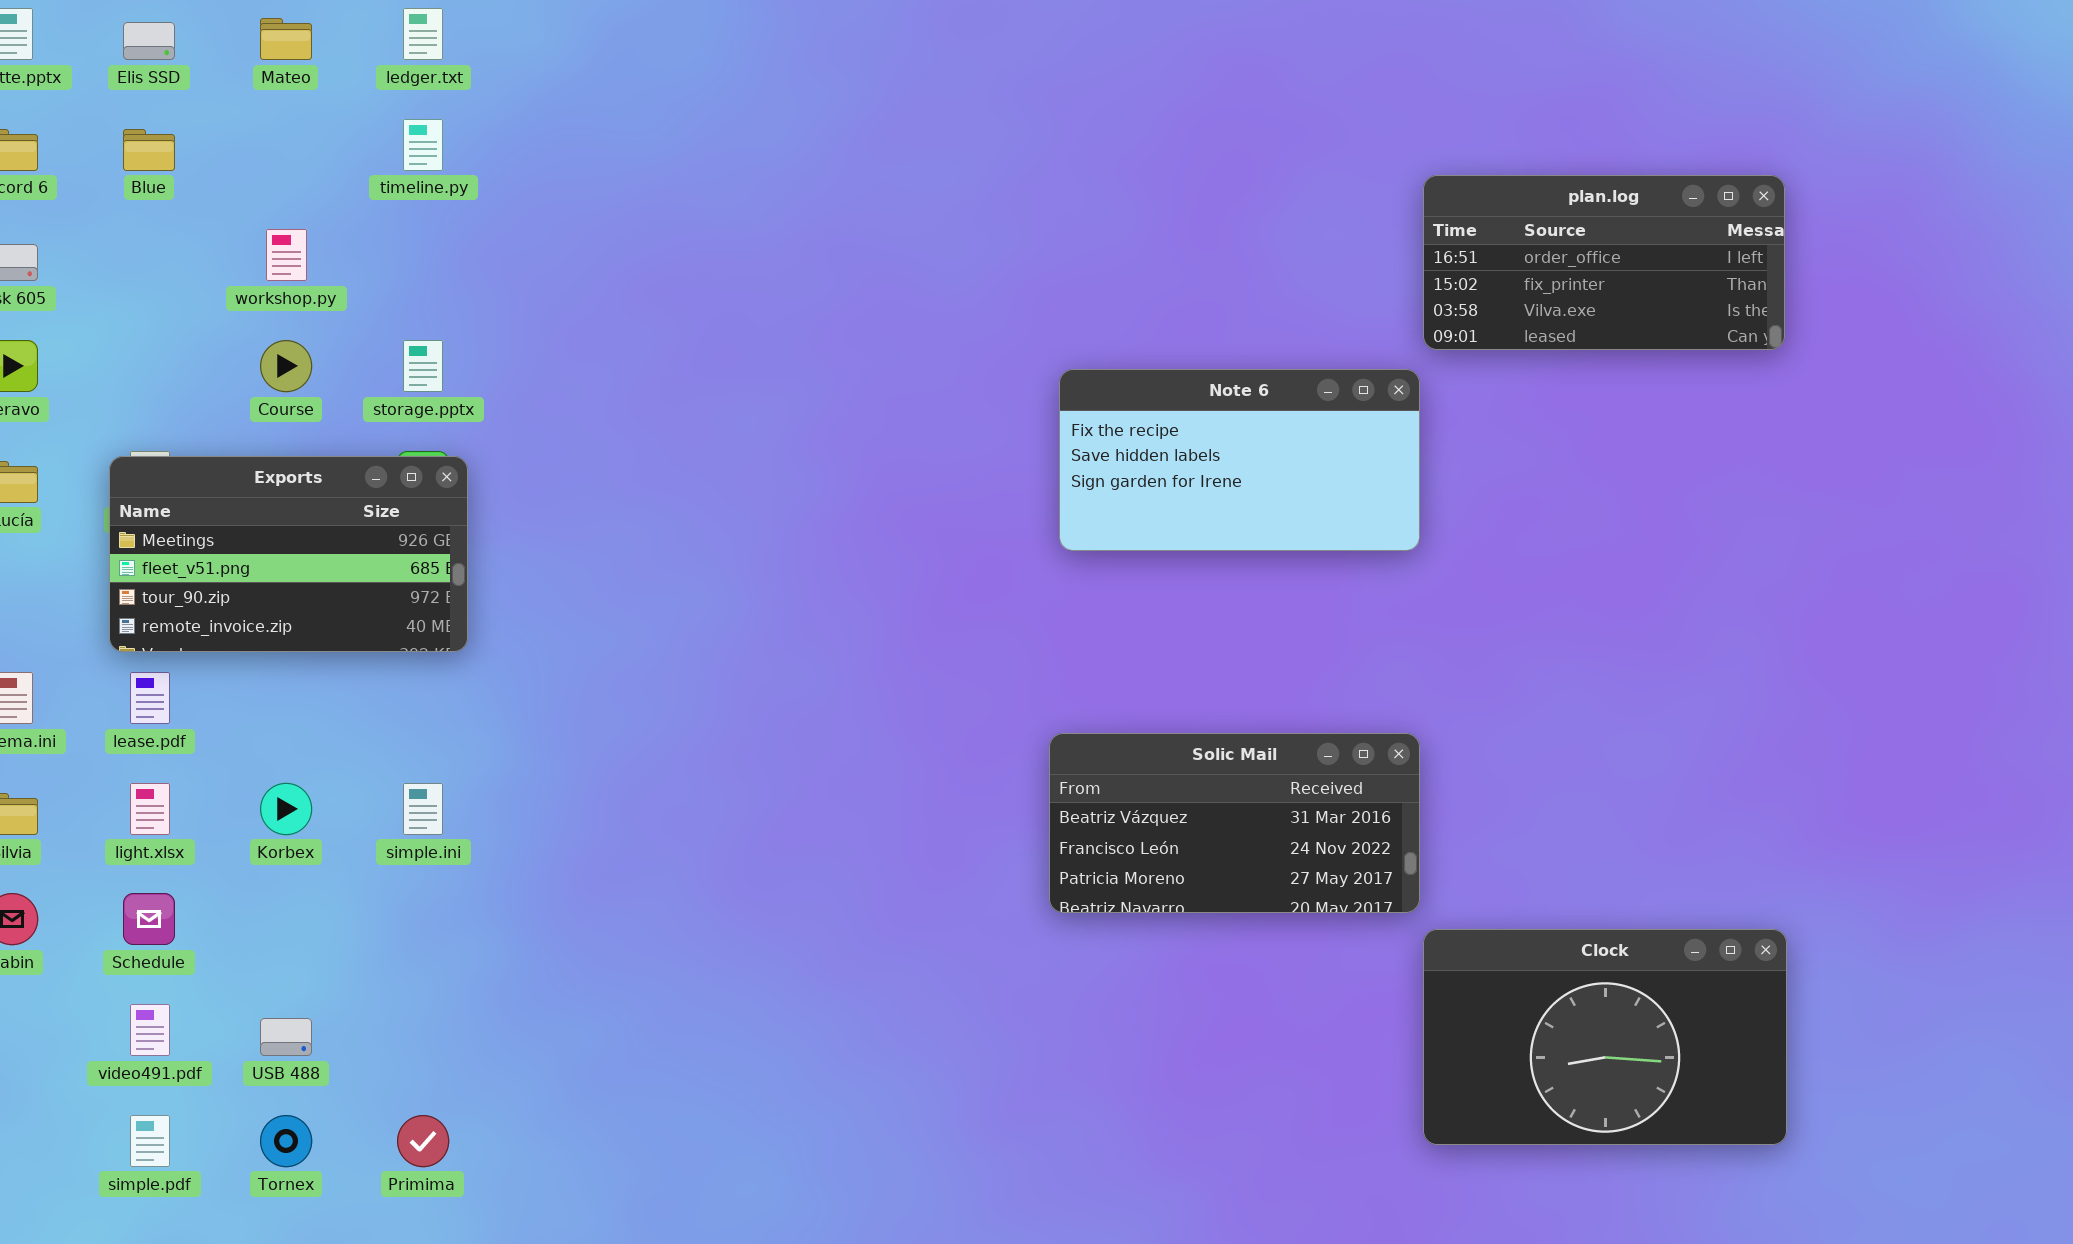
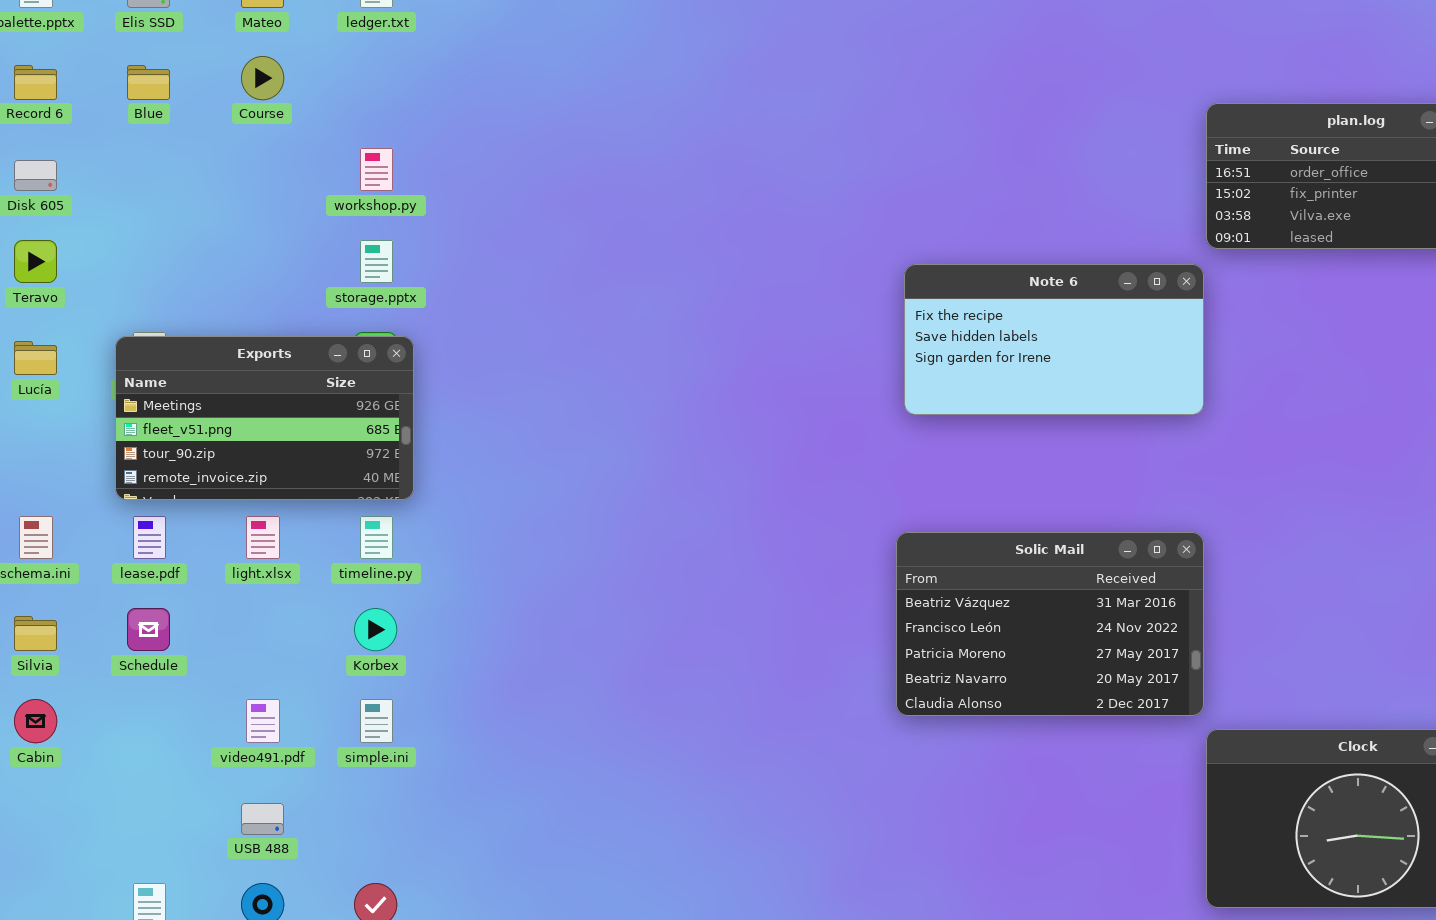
timeline.py: [403,119,443,171] -> [360,516,393,559], moved
workshop.py: [266,229,307,281] -> [360,148,393,191], moved
Course: [260,340,312,392] -> [241,56,284,100], moved
Solic Mail: [1049,733,1420,913] -> [896,532,1204,716], resized
light.xlsx: [130,783,170,835] -> [246,516,280,559], moved
Korbex: [260,783,312,835] -> [354,608,397,651], moved
simple.ini: [403,783,443,835] -> [360,699,393,743], moved
Schedule: [123,893,175,945] -> [127,608,170,651], moved
video491.pdf: [130,1004,170,1056] -> [246,699,280,743], moved

